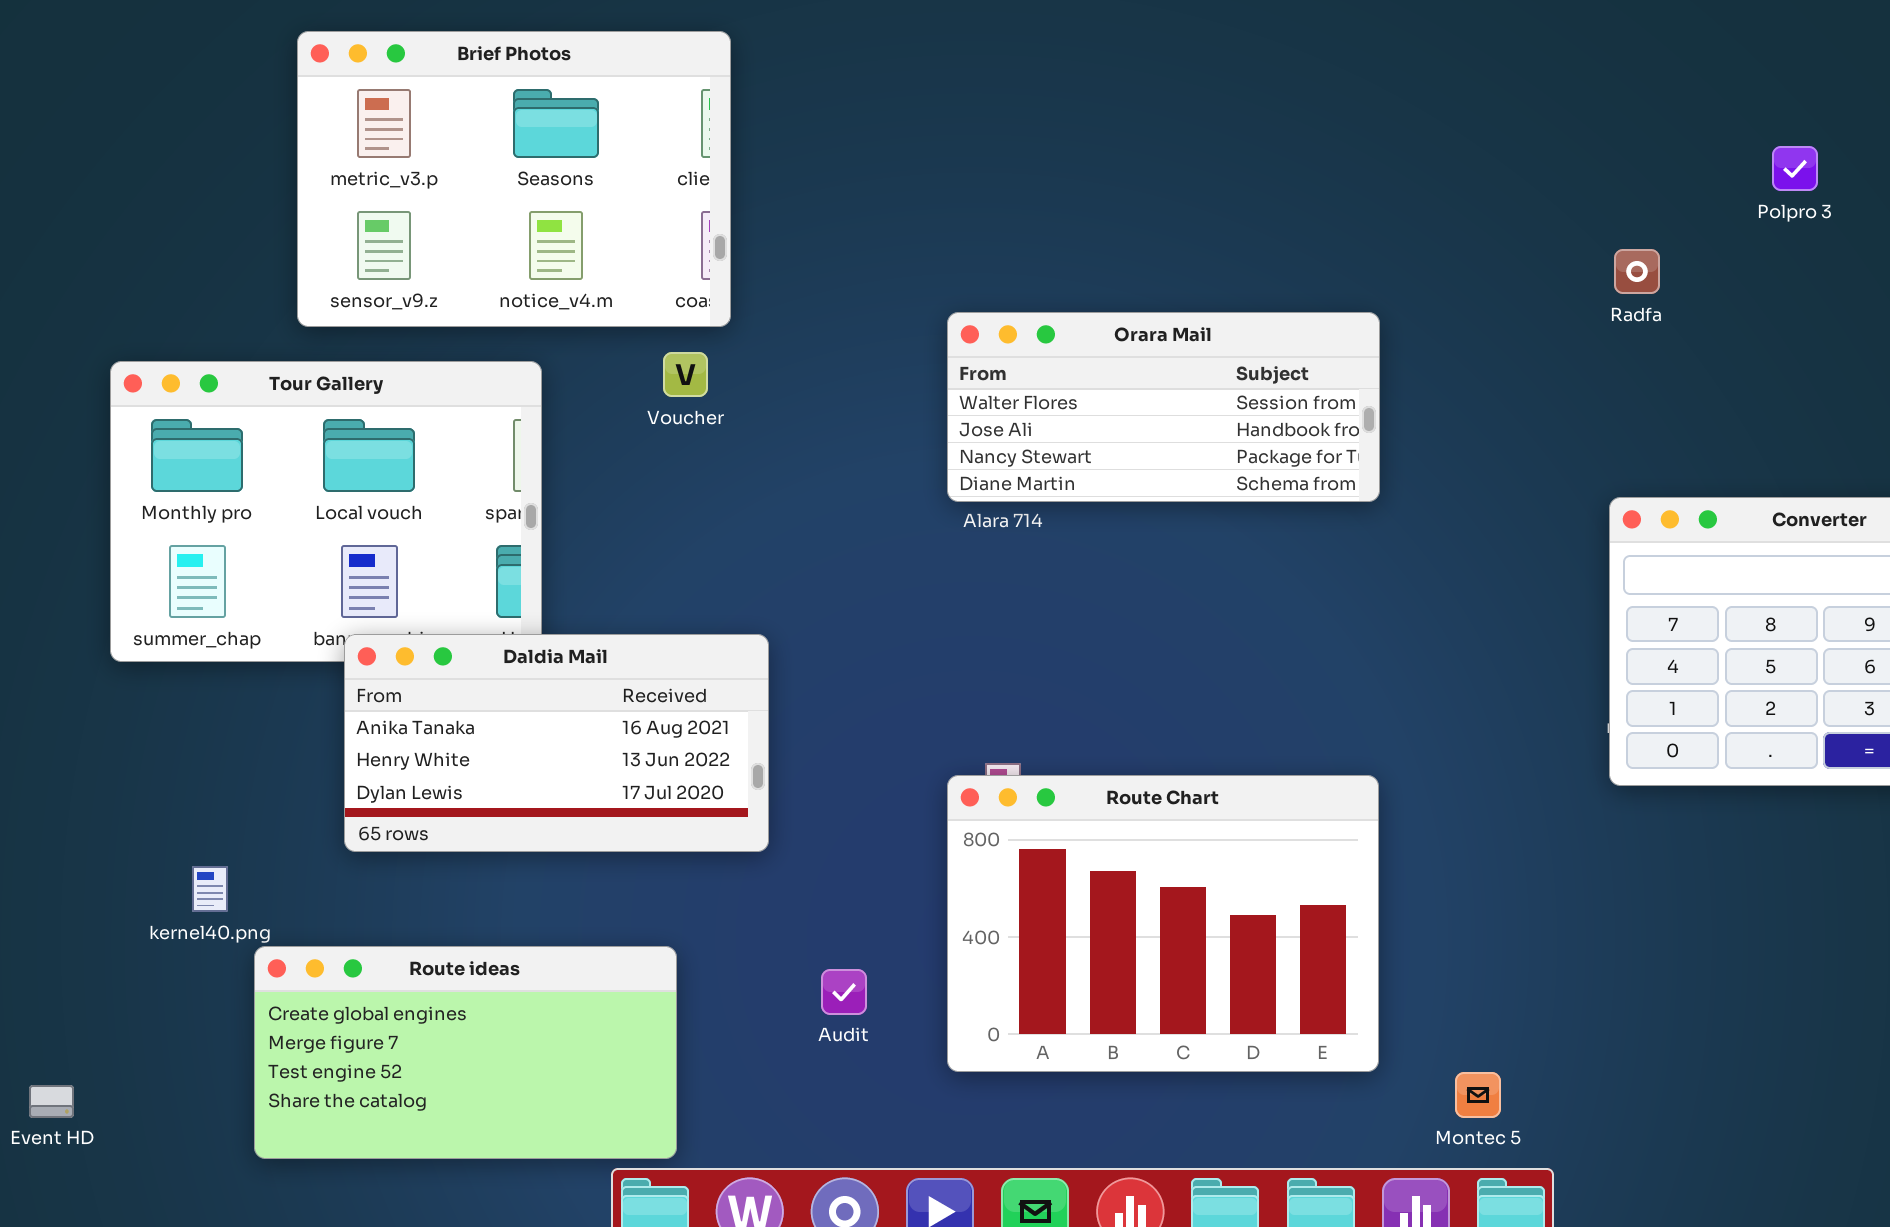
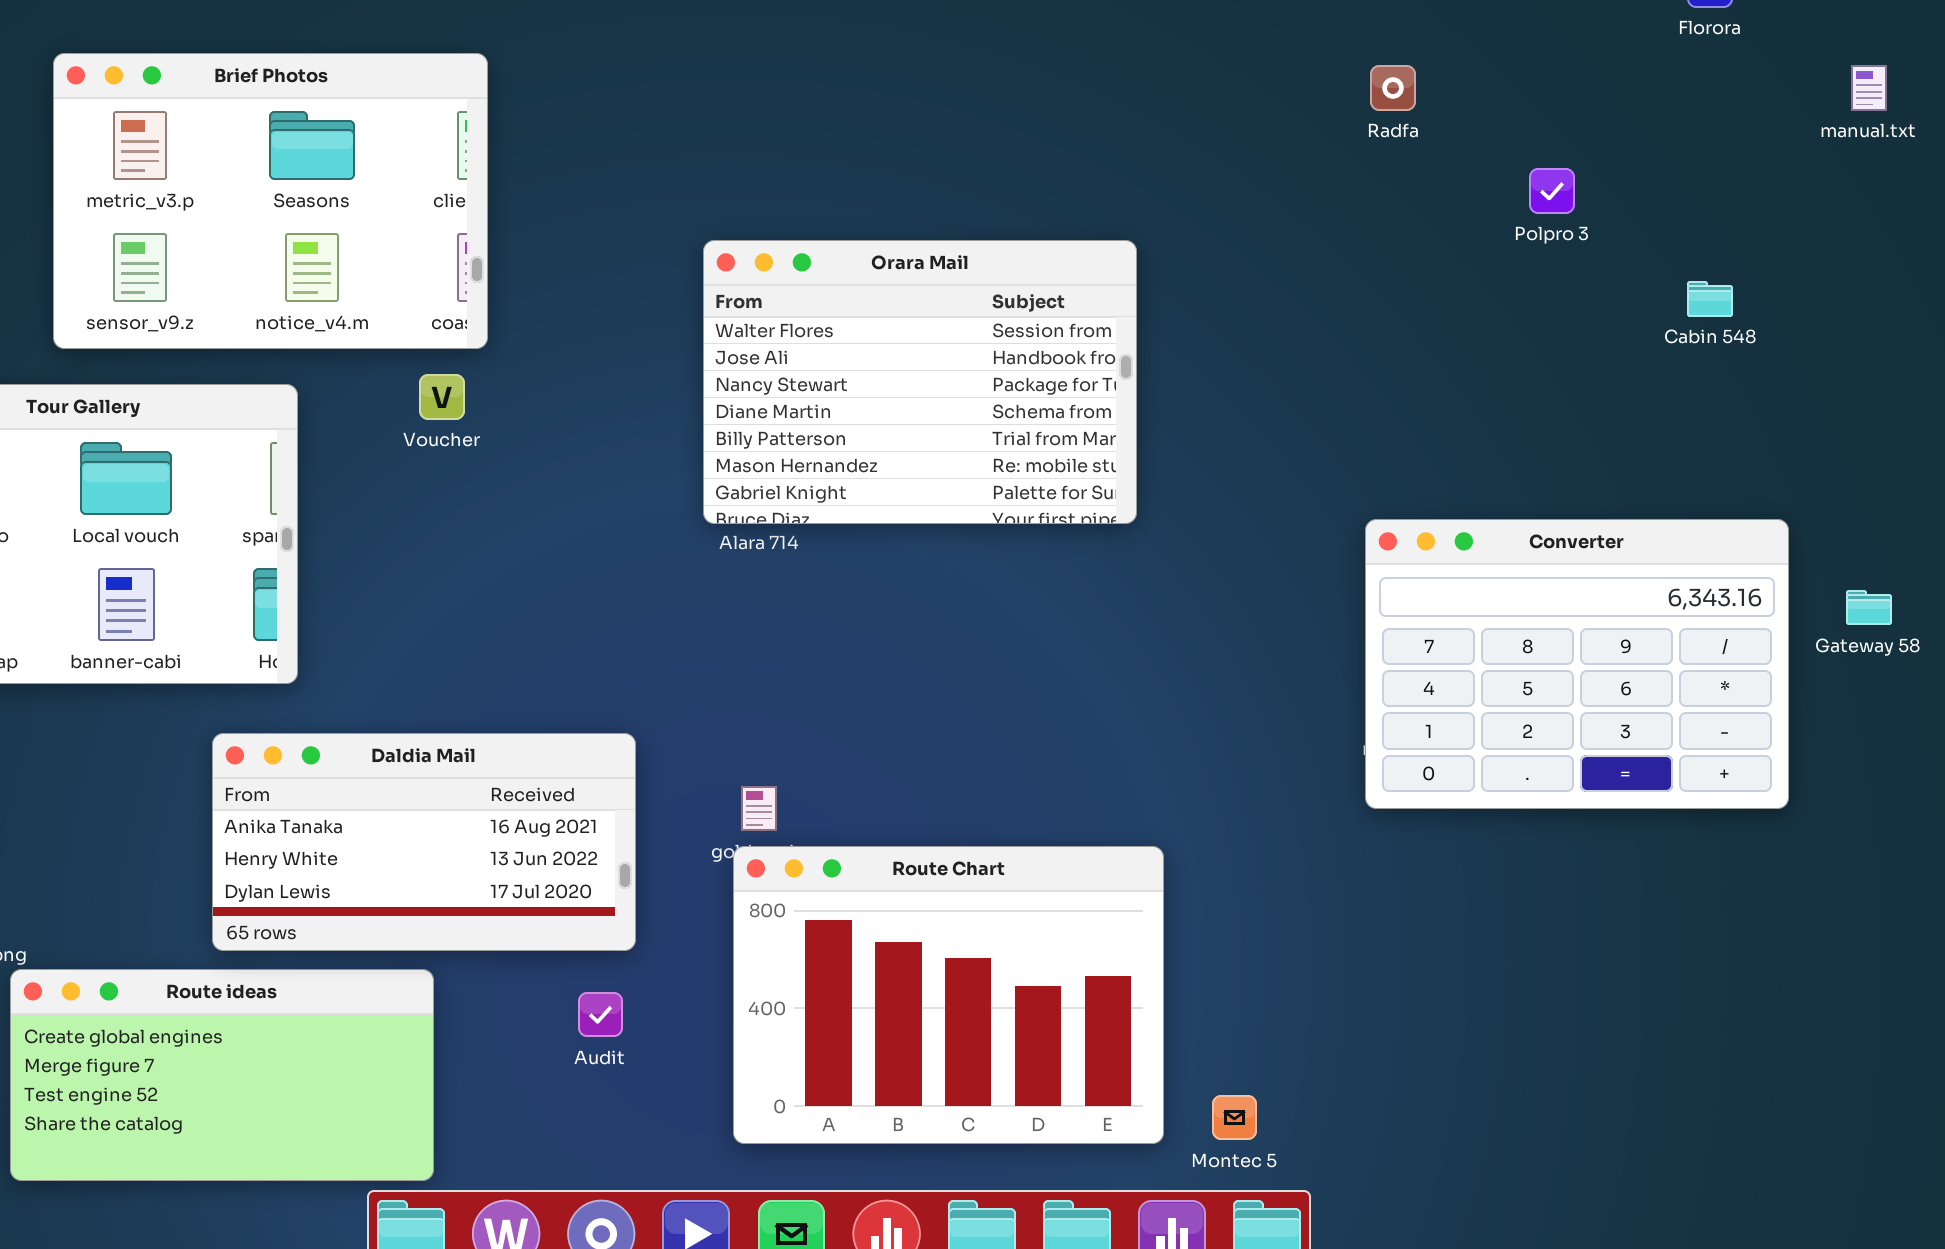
Radfa: [1614,249,1660,294] -> [1370,65,1416,111], moved
Orara Mail: [947,312,1380,502] -> [703,240,1137,524], resized
Daldia Mail: [344,634,769,852] -> [212,733,636,951], moved
Route Chart: [947,775,1379,1072] -> [733,846,1164,1144], moved

